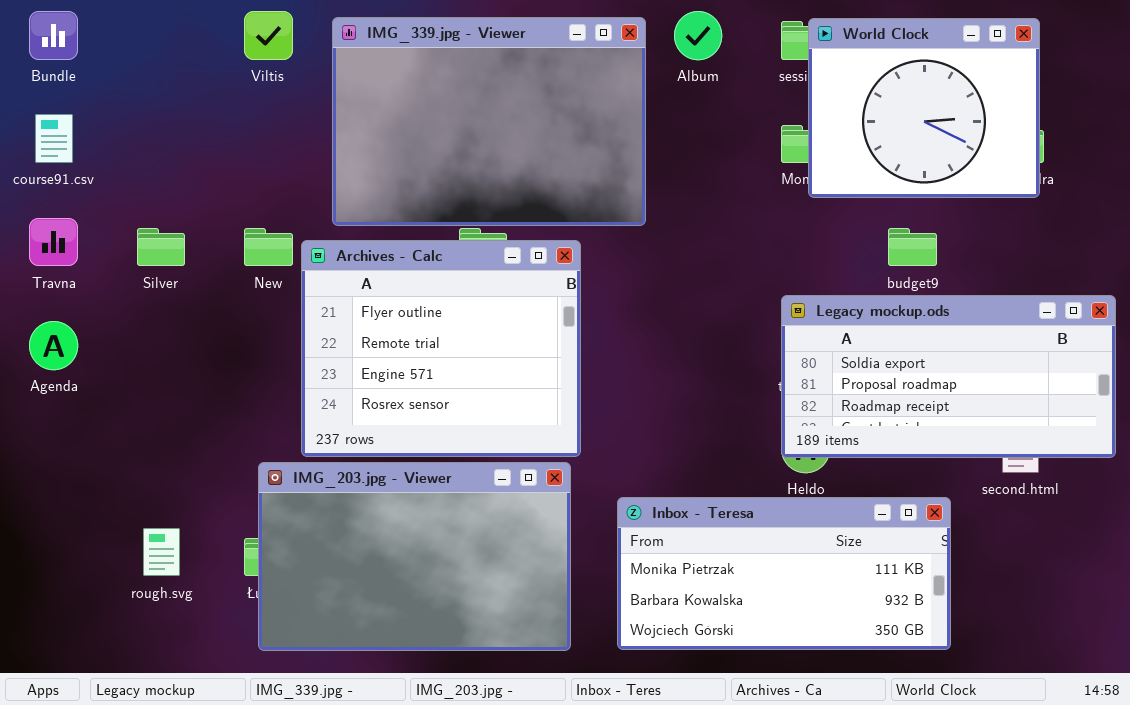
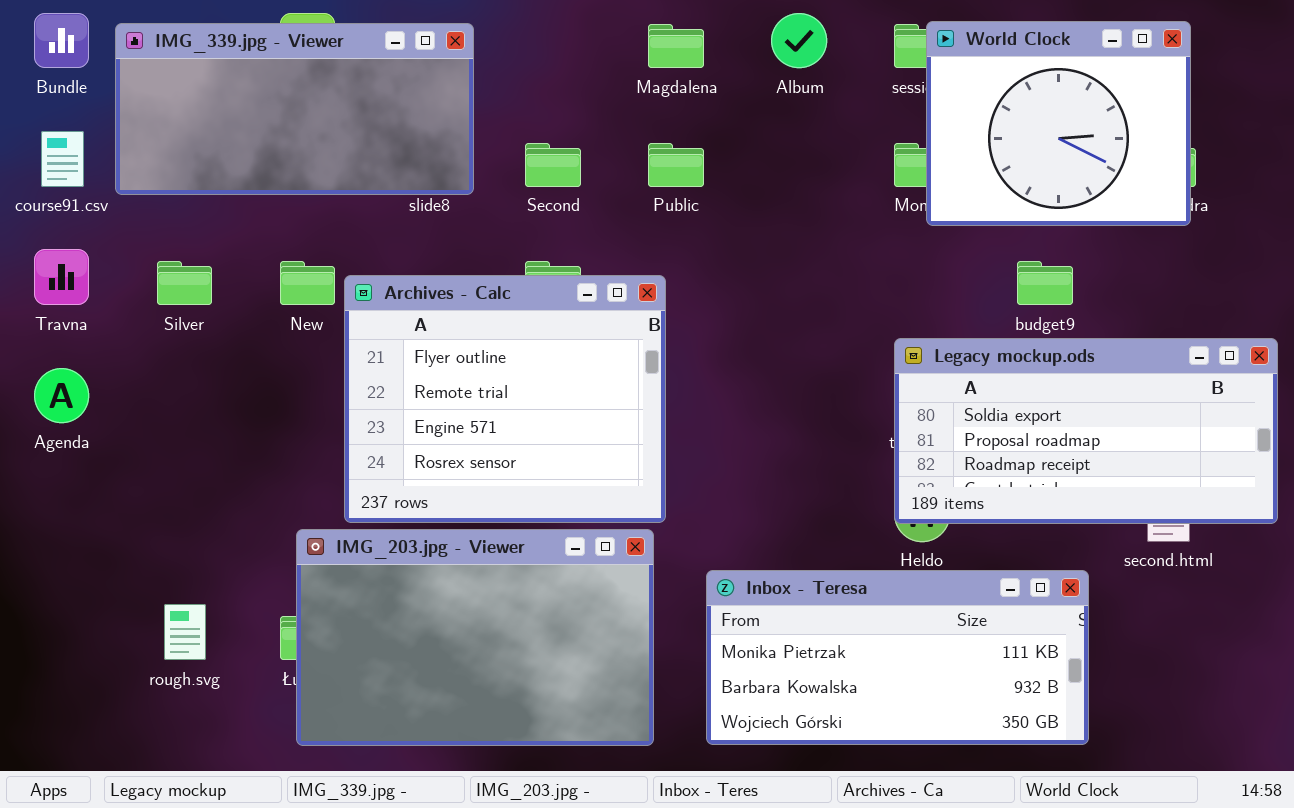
IMG_339.jpg - Viewer: [332,17,646,226] -> [115,23,474,195], moved, resized

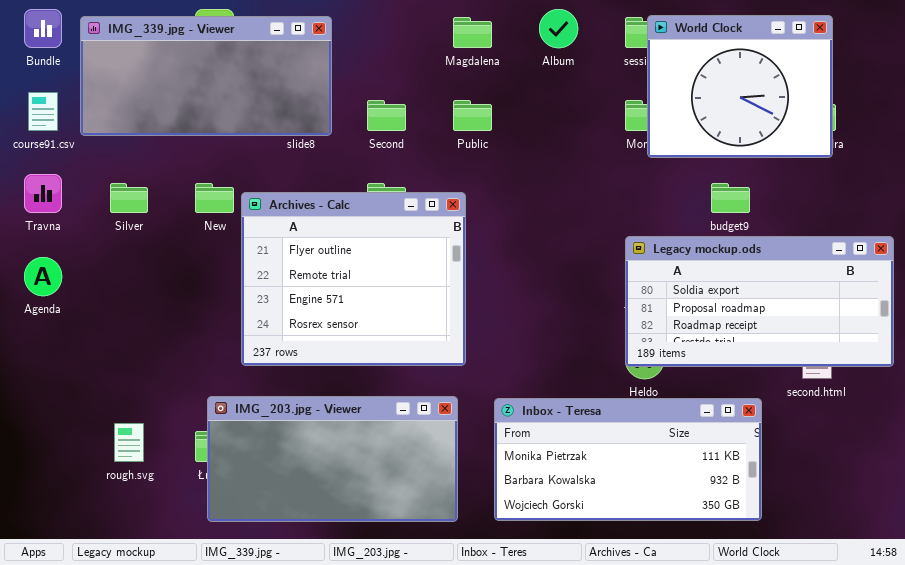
IMG_203.jpg - Viewer: [296,529,654,746] -> [207,396,458,522], resized

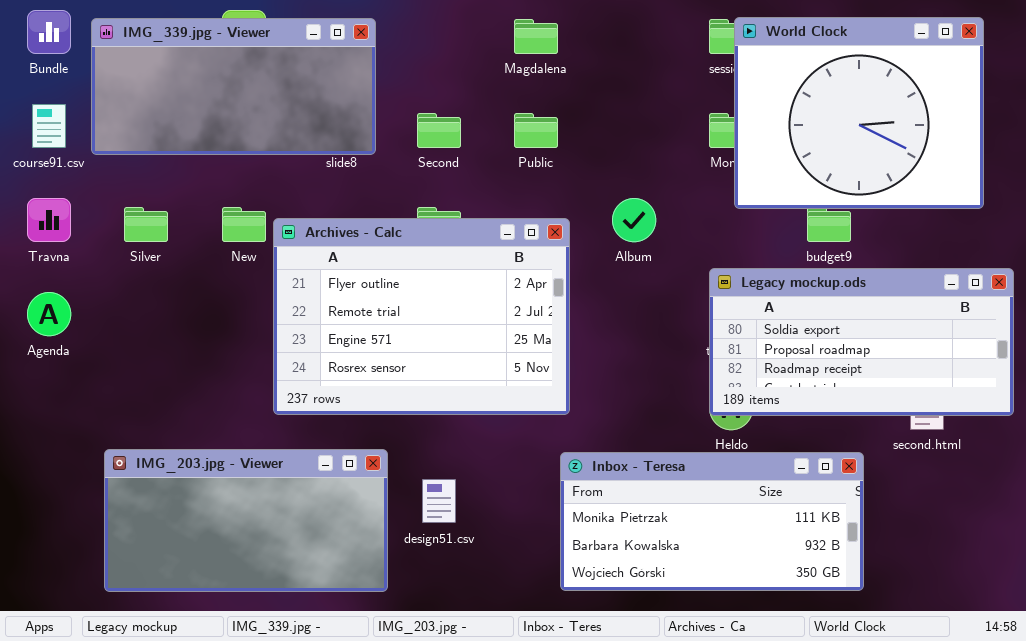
Album: [539,9,578,48] -> [612,198,656,242], moved
World Clock: [647,15,833,158] -> [734,17,984,209], resized
Archives - Calc: [241,192,466,366] -> [273,218,570,415], resized
IMG_203.jpg - Viewer: [207,396,458,522] -> [104,449,388,592], moved

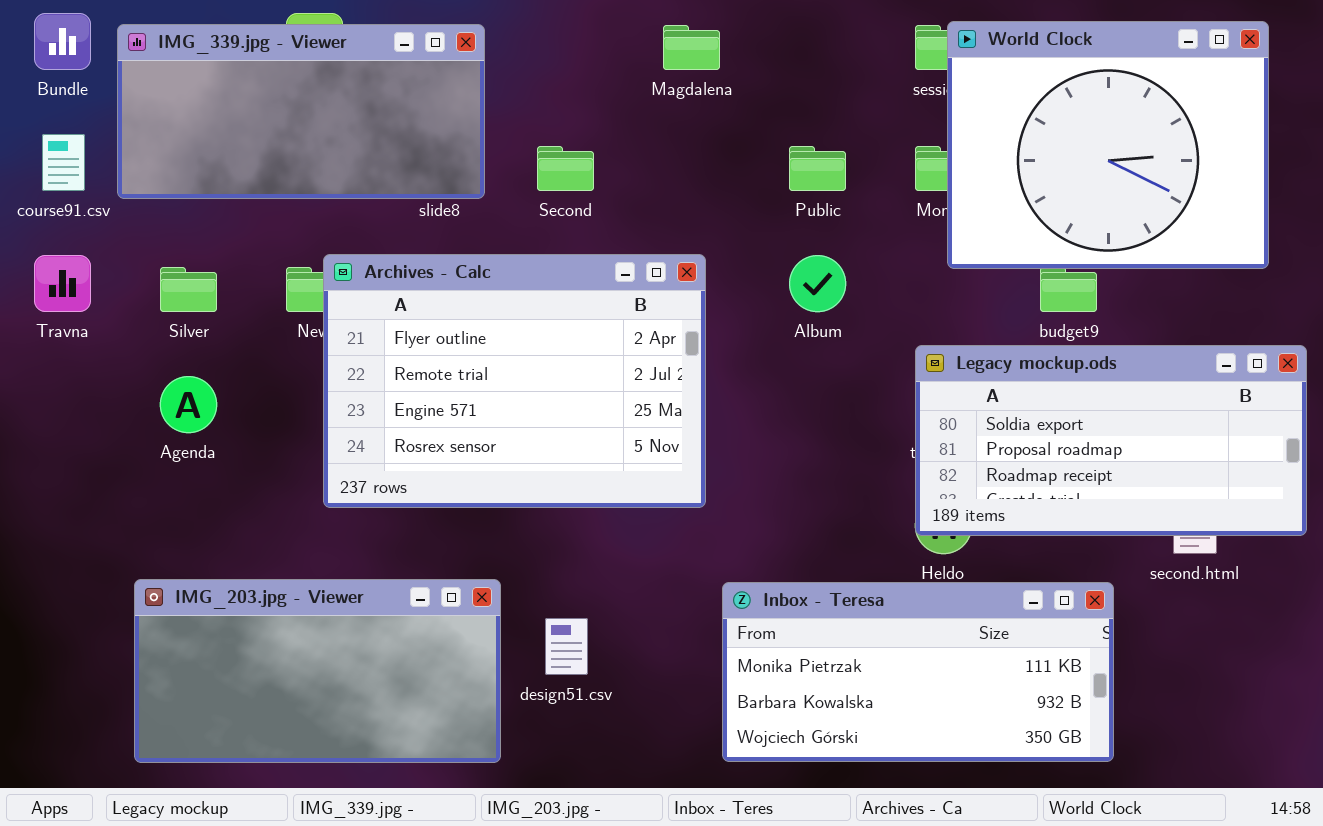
Public: [514,113,558,148] -> [789,146,846,191], moved
Archives - Calc: [273,218,570,415] -> [323,254,706,508], moved
Agenda: [27,292,71,336] -> [160,376,217,433], moved

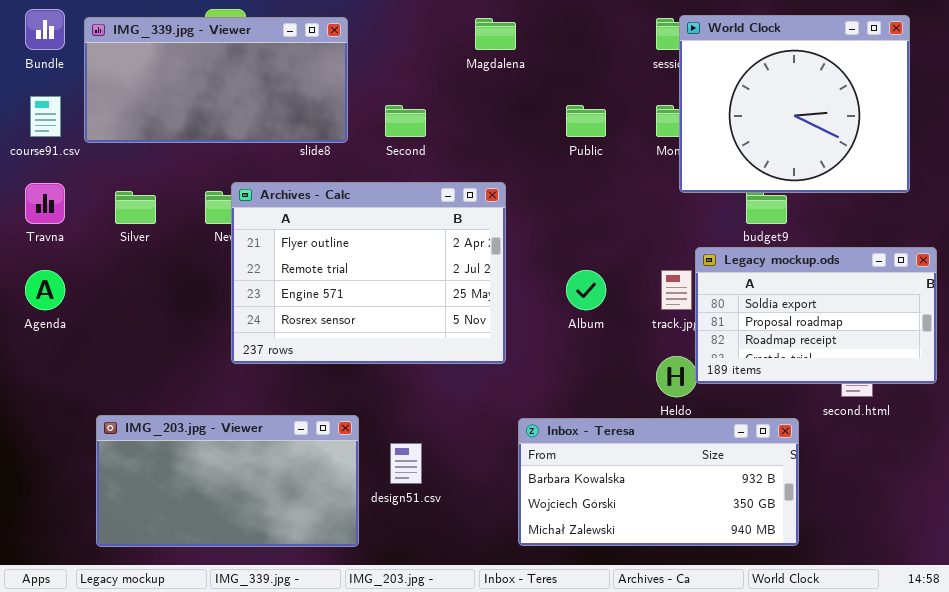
Album: [789,255,846,312] -> [566,270,606,310], moved
Legacy mockup.ods: [915,345,1307,536] -> [695,247,937,384], resized
Agenda: [160,376,217,433] -> [25,270,65,310], moved
Inbox - Teresa: [722,582,1114,762] -> [518,418,799,546], scrolled down 1 row

